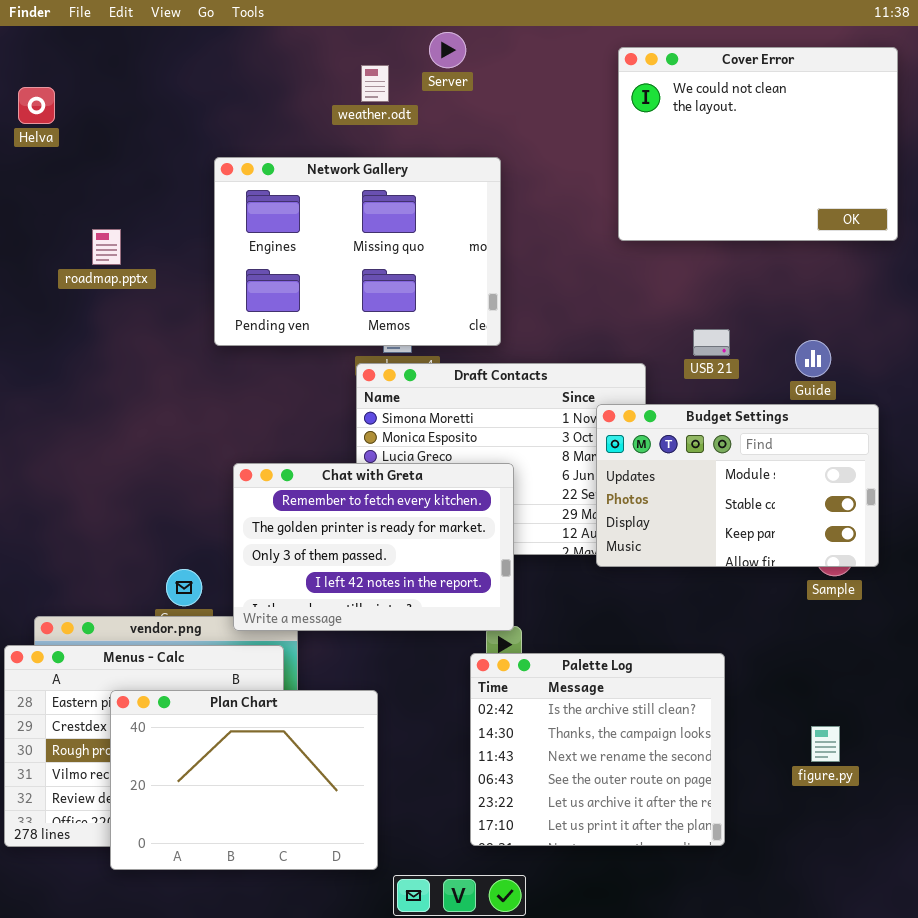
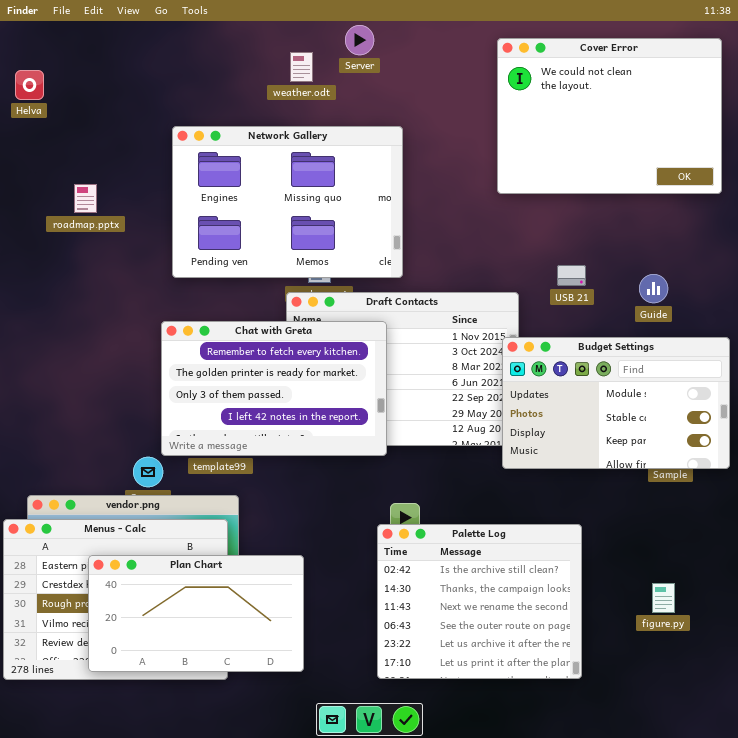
Budget Settings: [596,404,879,567] -> [502,337,730,469], moved
Chat with Greta: [233,463,514,631] -> [161,321,387,456], moved
Plan Chart: [110,690,378,870] -> [88,555,304,672], resized

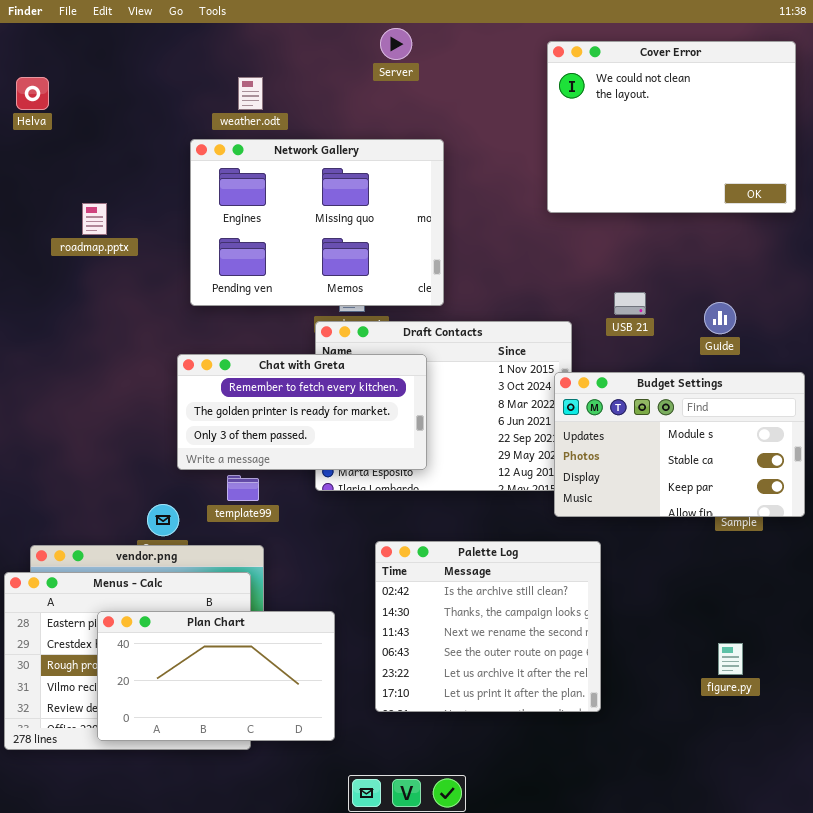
weather.odt: [290,52,313,82] -> [238,77,263,110], moved
Chat with Greta: [161,321,387,456] -> [177,354,427,470], resized
Palette Log: [377,524,582,679] -> [375,541,601,712], moved

